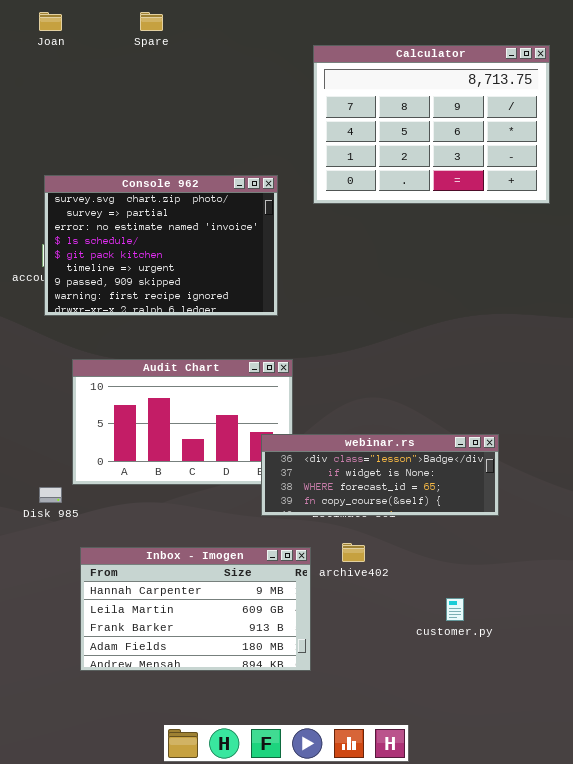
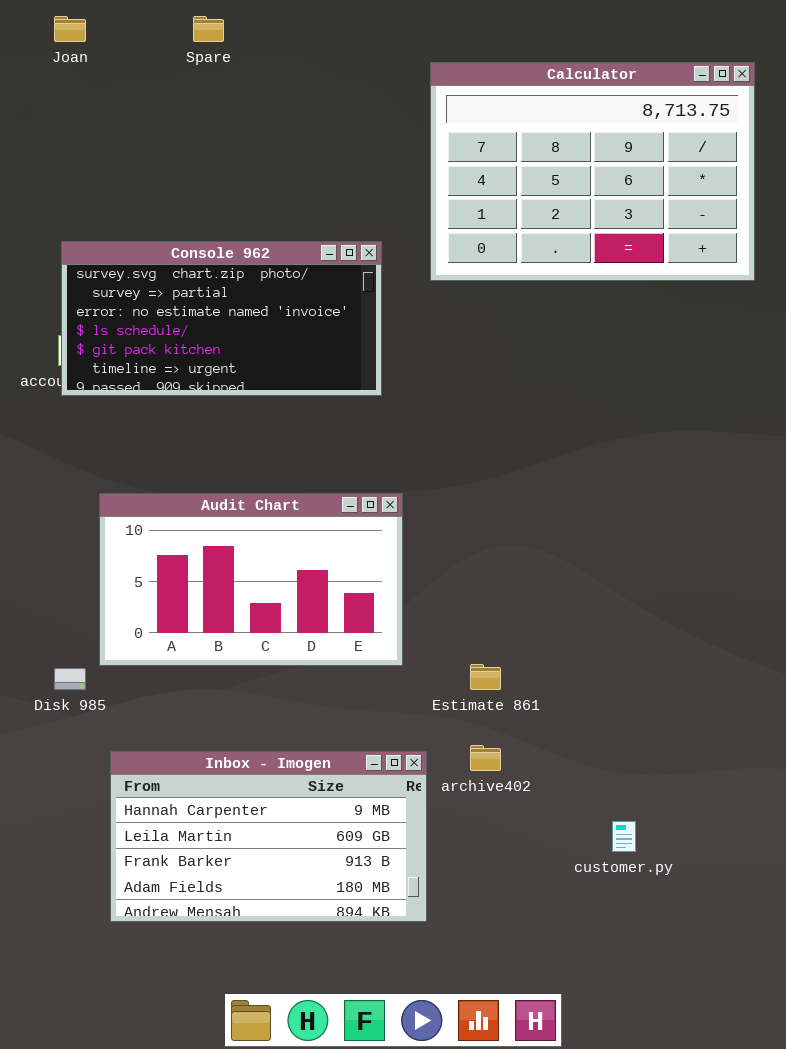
Console 962: [44,175,278,316] -> [61,241,382,396], resized
webinar.rs: [261,434,499,516] -> none, closed

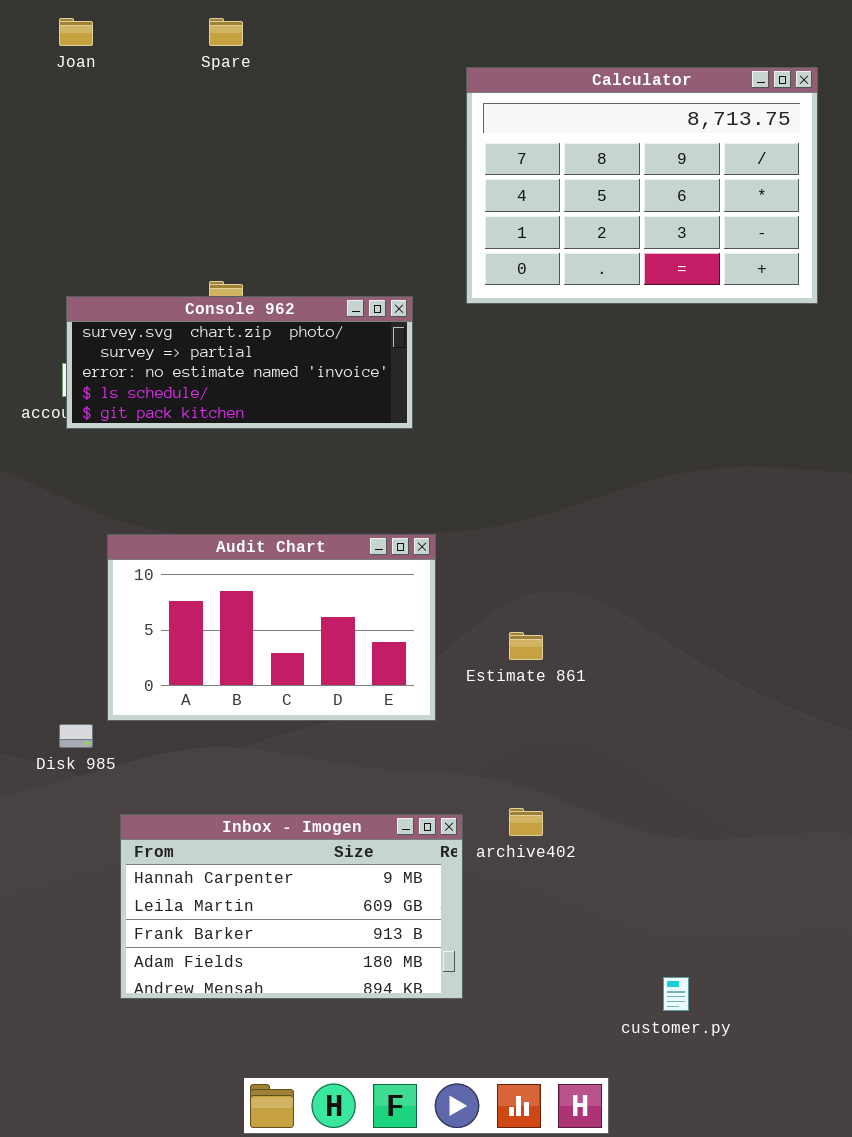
Console 962: [61,241,382,396] -> [66,296,413,429], resized
Estimate 861: [470,664,501,690] -> [509,632,543,660], moved
customer.py: [612,821,636,852] -> [663,977,689,1011], moved

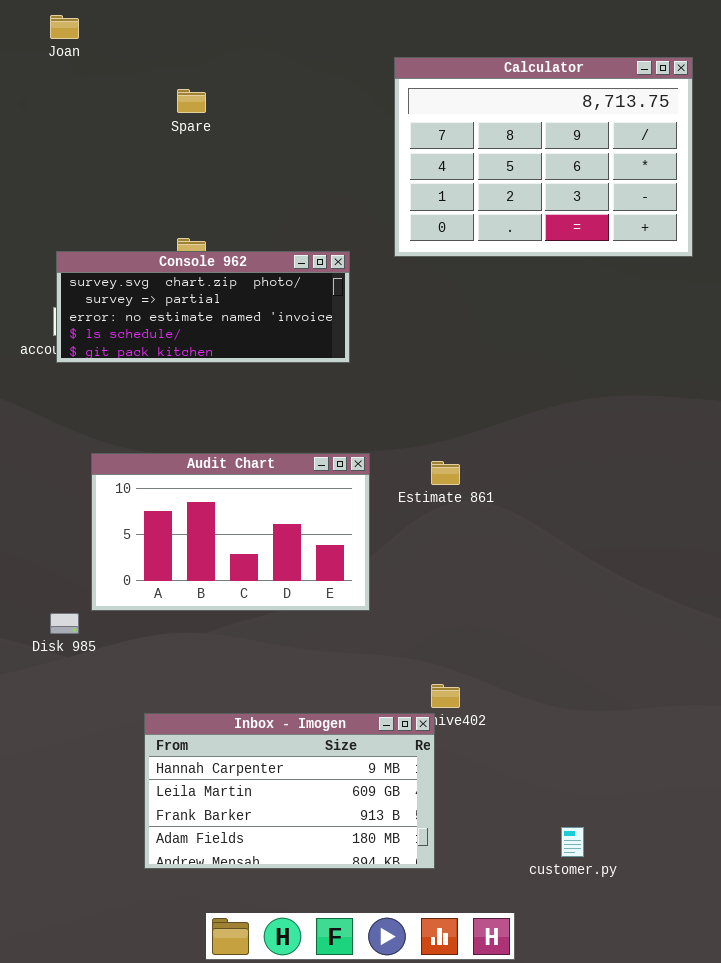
Spare: [209,18,243,46] -> [177,89,206,113], moved
Estimate 861: [509,632,543,660] -> [431,461,460,485], moved
Inbox - Imogen: [120,814,463,999] -> [144,713,435,869], moved

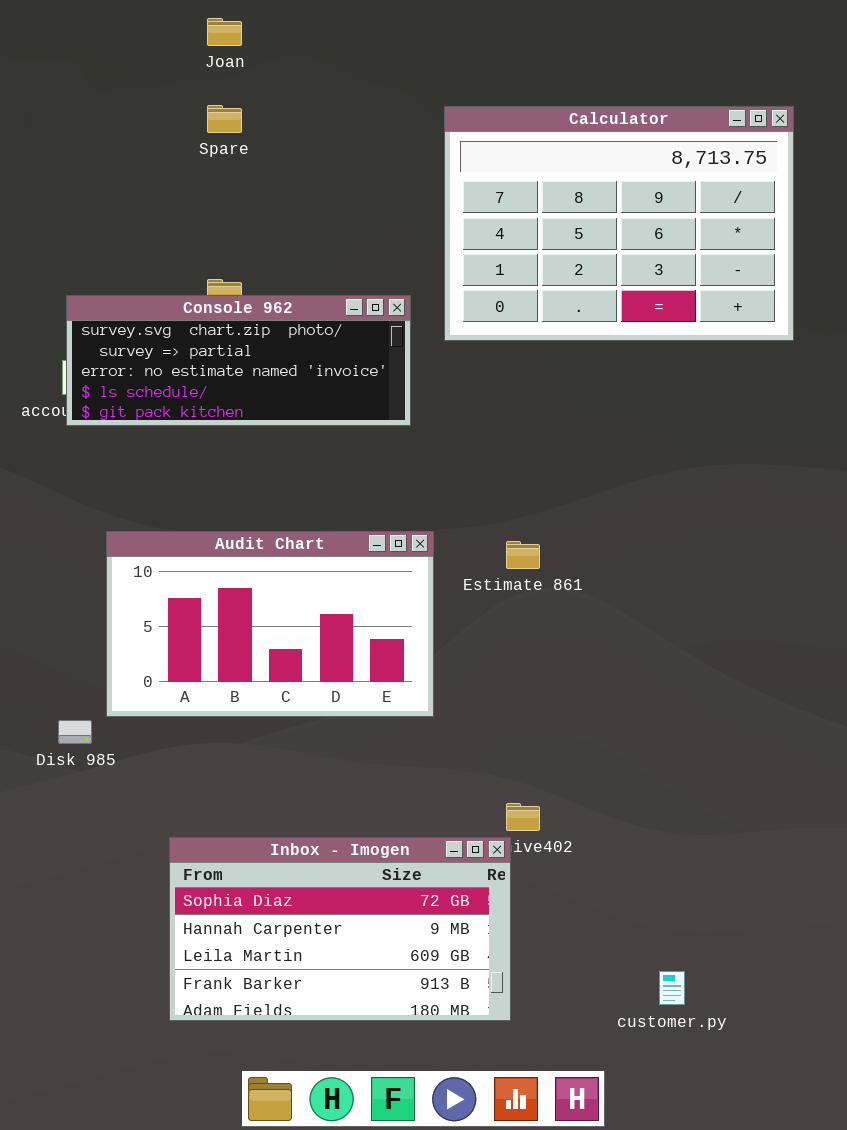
Joan: [50,15,79,39] -> [207,18,242,46], moved
Calculator: [394,57,693,257] -> [444,106,794,341], moved
Inbox - Imogen: [144,713,435,869] -> [169,837,511,1021], scrolled up 1 row

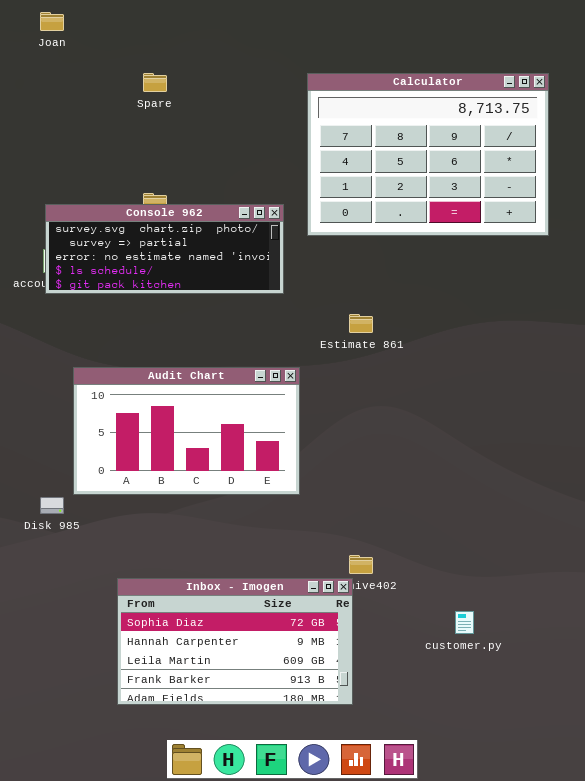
Joan: [207,18,242,46] -> [40,12,64,31], moved
Estimate 861: [506,541,540,569] -> [349,314,373,333], moved
customer.py: [659,971,685,1005] -> [455,611,474,634], moved

